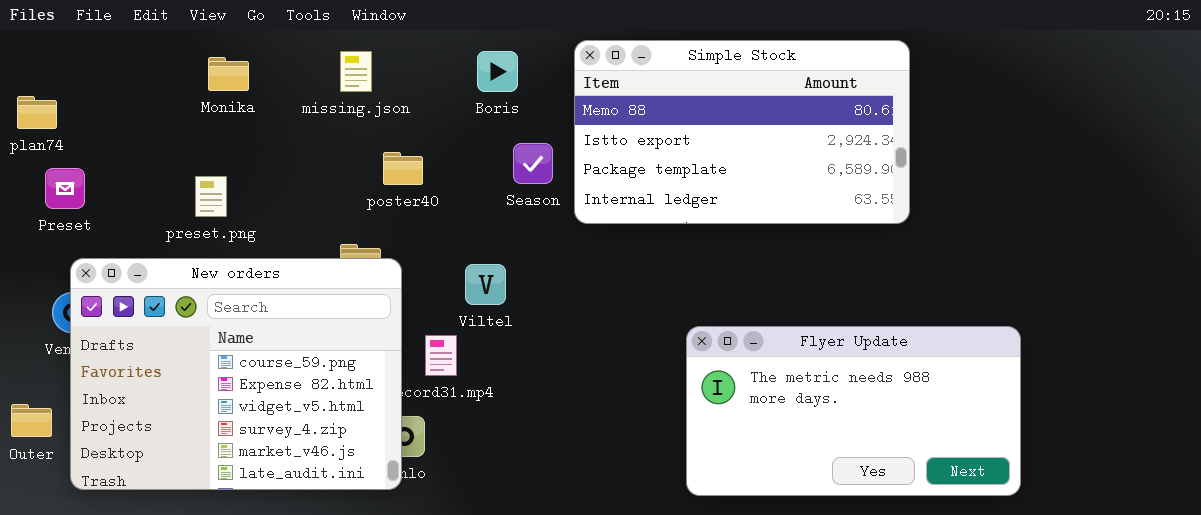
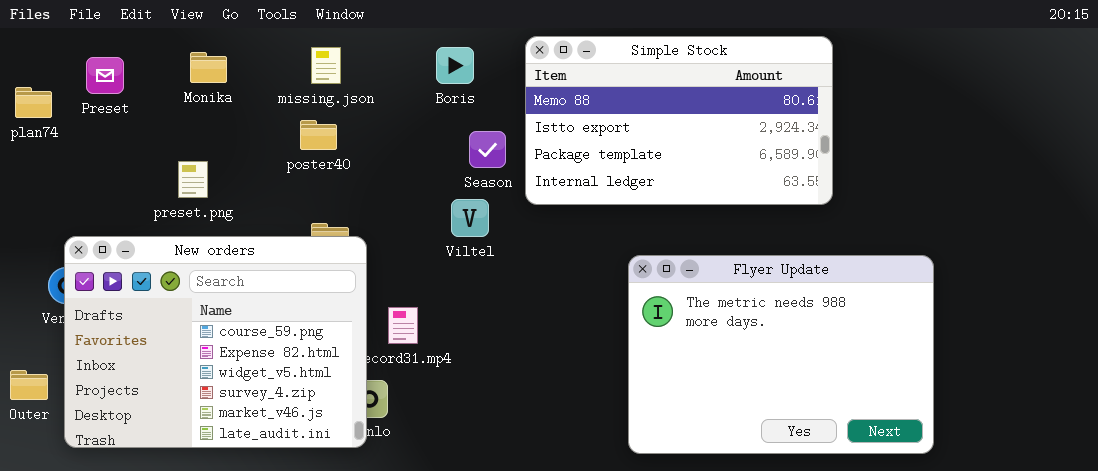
poster40: [383,152,423,185] -> [300,120,337,150], moved
Preset: [45,168,85,209] -> [86,57,124,94], moved
Viltel: [465,264,506,305] -> [451,199,489,237], moved
Flyer Update: [686,326,1021,496] -> [628,255,934,454], resized

